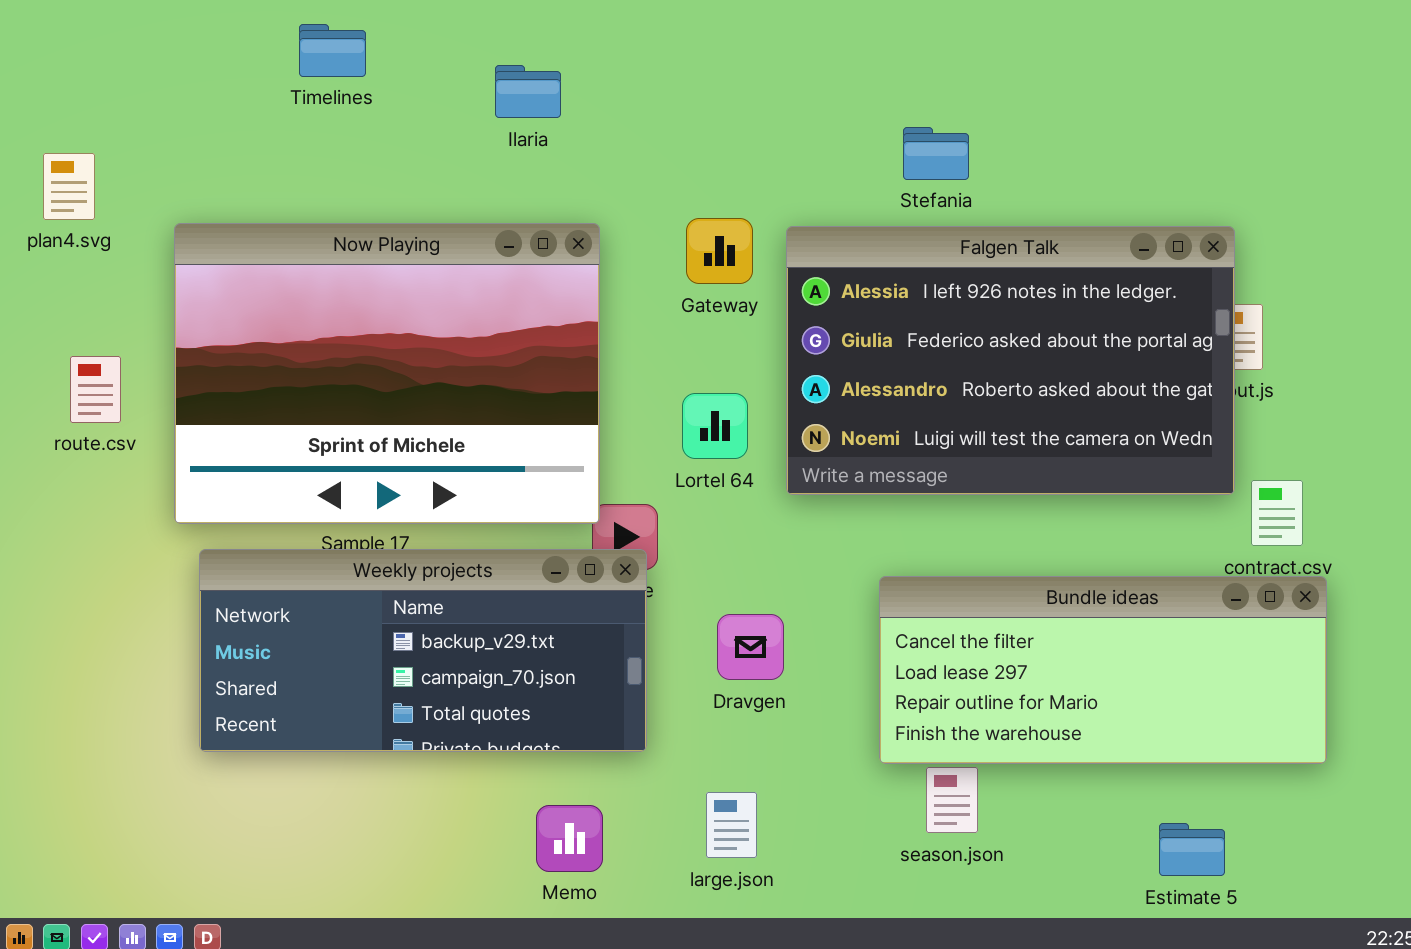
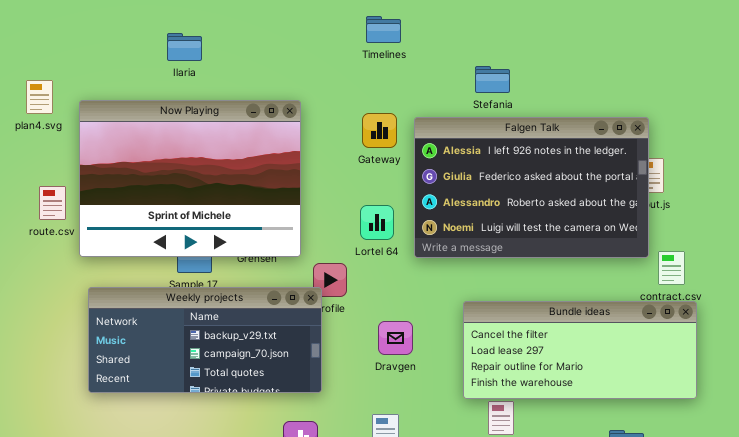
Timelines: [299,24,366,77] -> [366,16,401,43], moved
Ilaria: [495,65,561,118] -> [167,33,202,61], moved
Now Playing: [174,223,600,524] -> [79,100,301,257], moved
Weekly projects: [199,549,647,752] -> [88,287,322,393], moved

